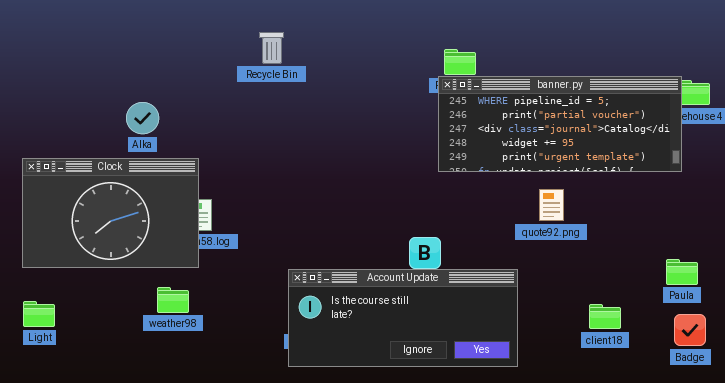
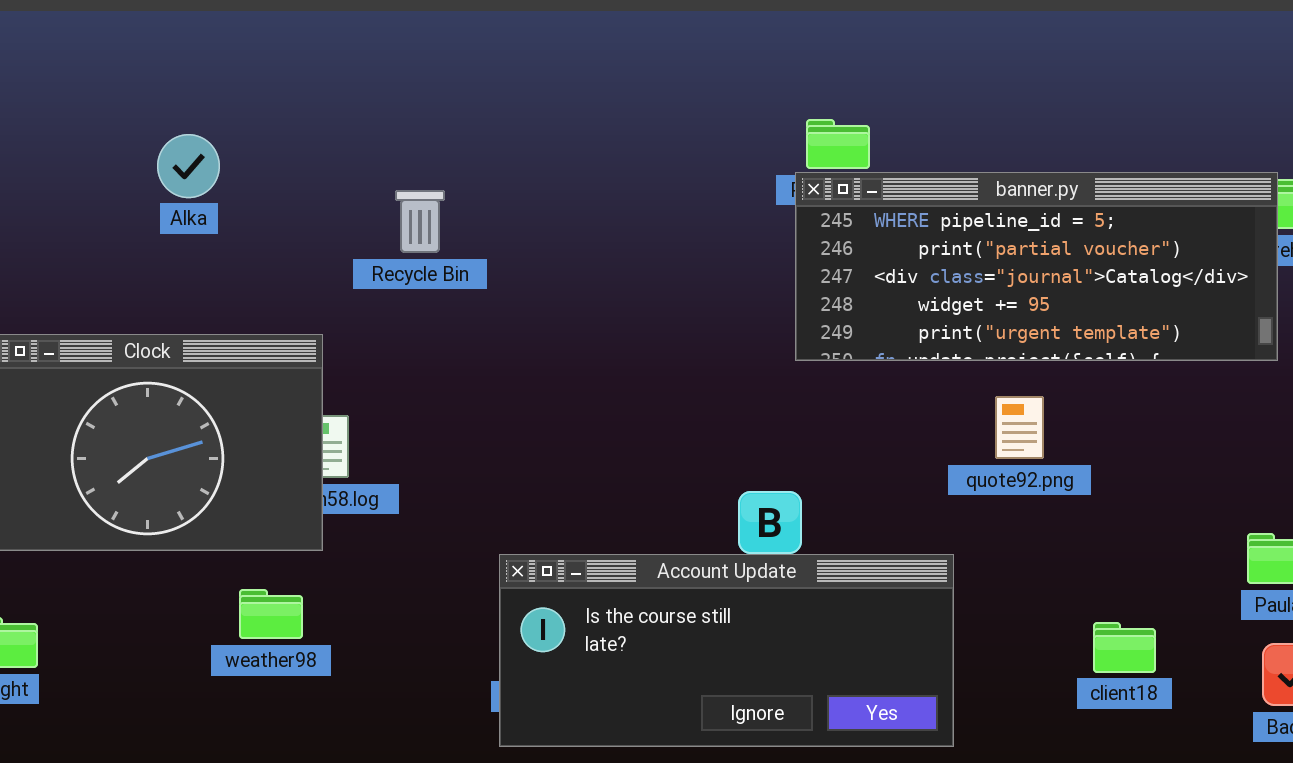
Recycle Bin: [259,32,284,64] -> [395,190,445,253], moved
Alka: [126,102,159,134] -> [157,134,220,198], moved

